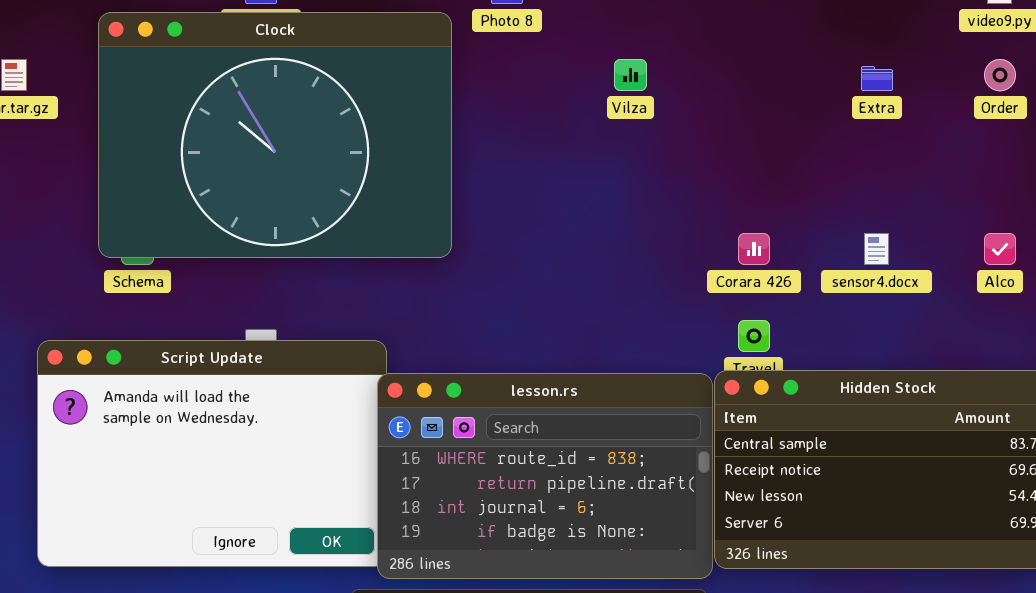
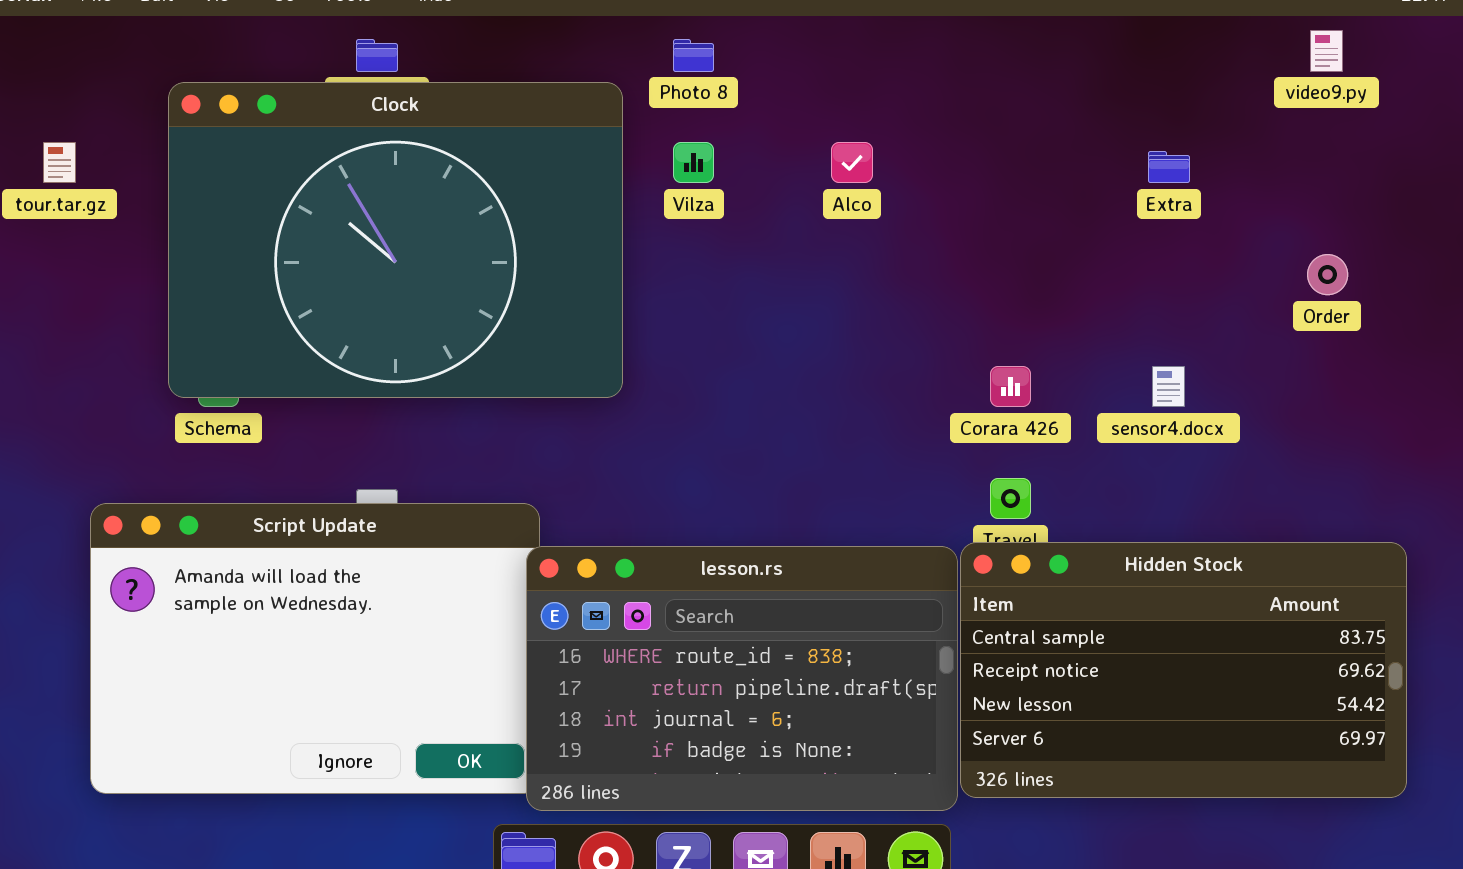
Vilza: [614,59,647,91] -> [673,142,714,183], moved
Order: [984,59,1016,91] -> [1307,254,1348,295], moved
Alco: [984,233,1016,265] -> [831,142,873,183], moved

